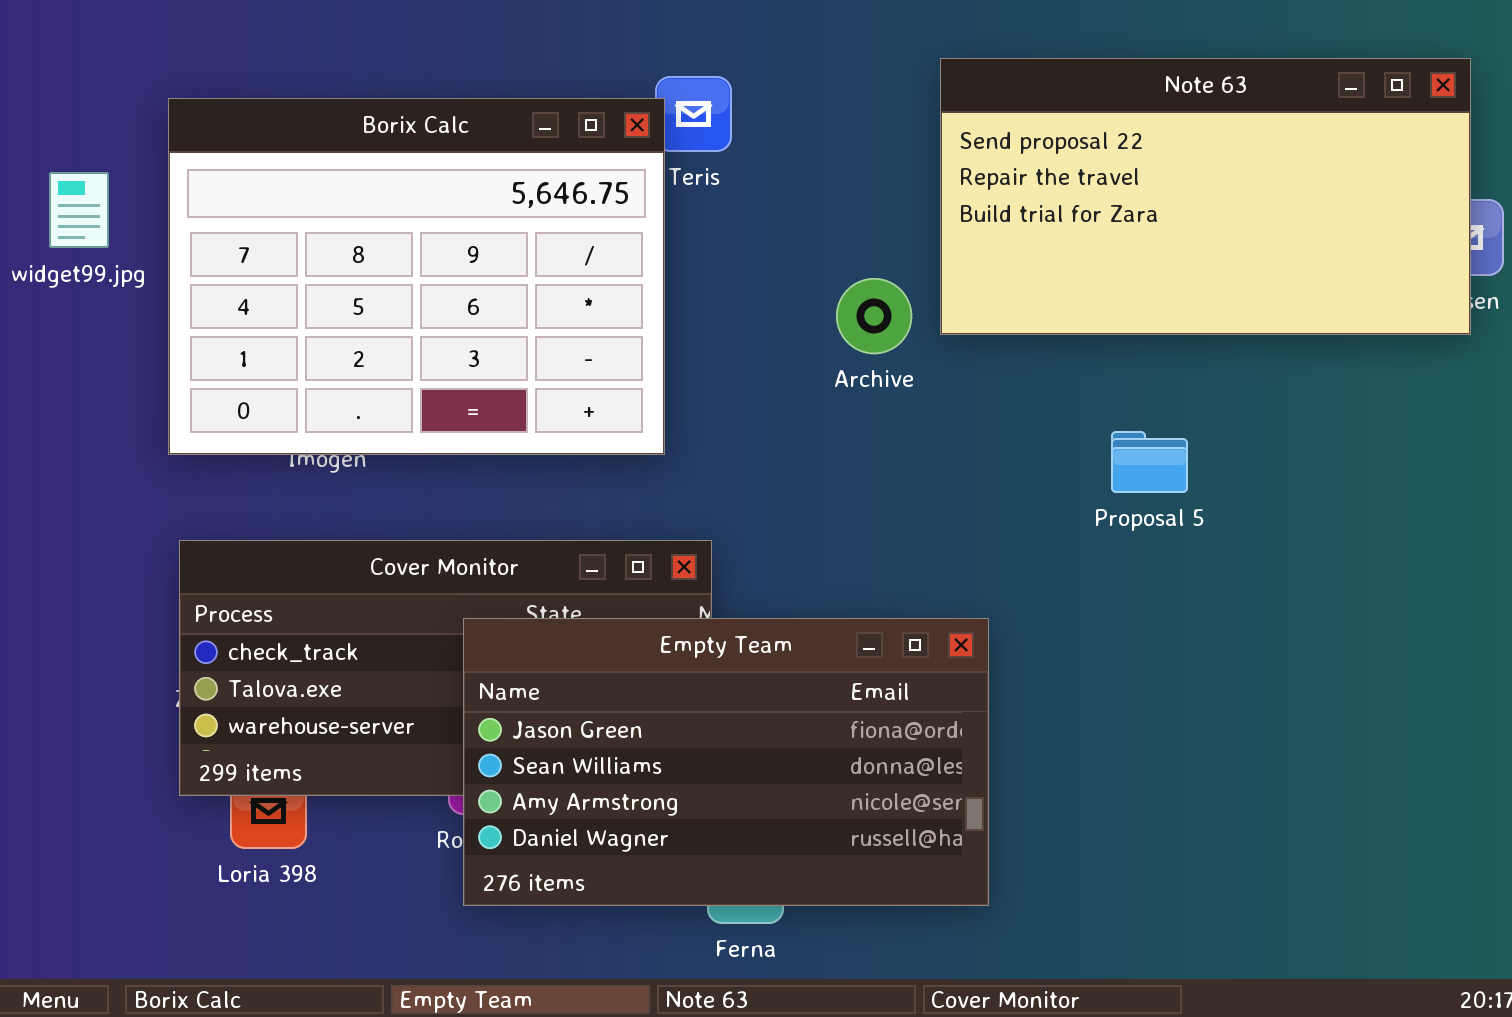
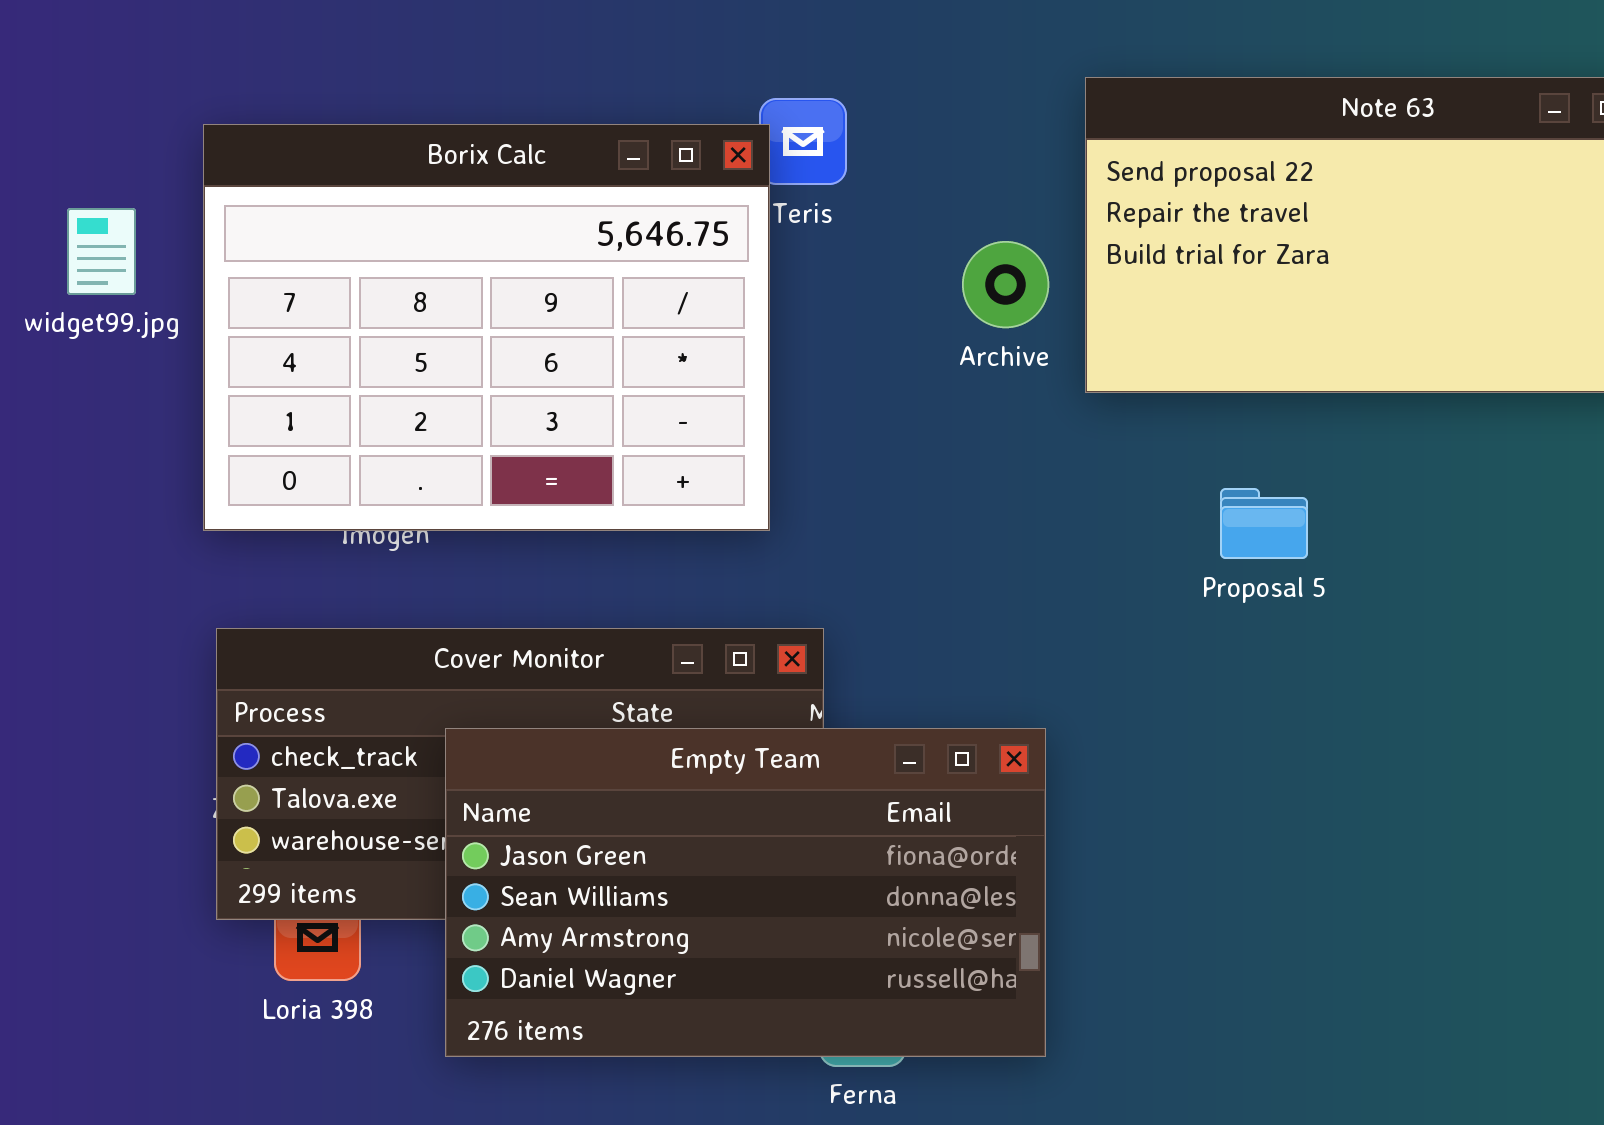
Archive: [836,278,912,354] -> [962,241,1049,328], moved
Proposal 5: [1111,431,1188,493] -> [1220,488,1308,559], moved
Empty Team: [463,618,989,906] -> [445,728,1046,1057], moved

